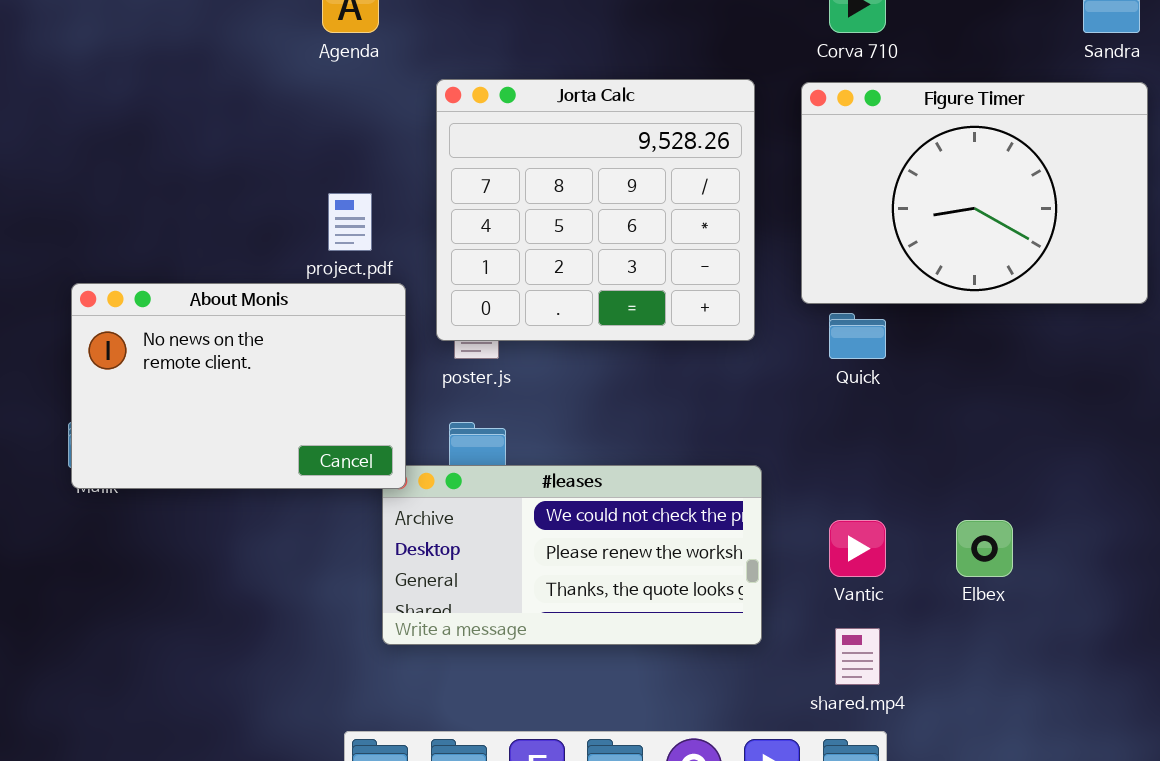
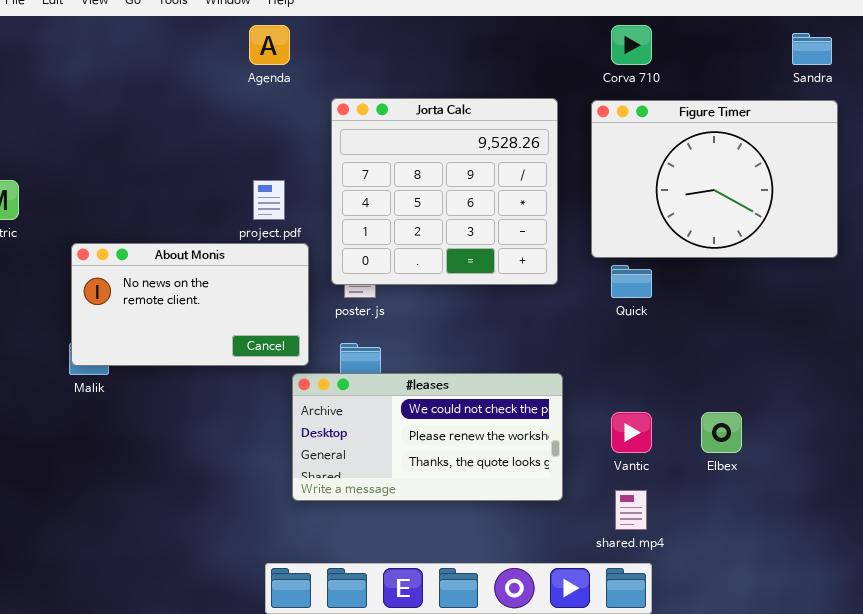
About Monis: [71,283,406,489] -> [71,243,309,366], resized

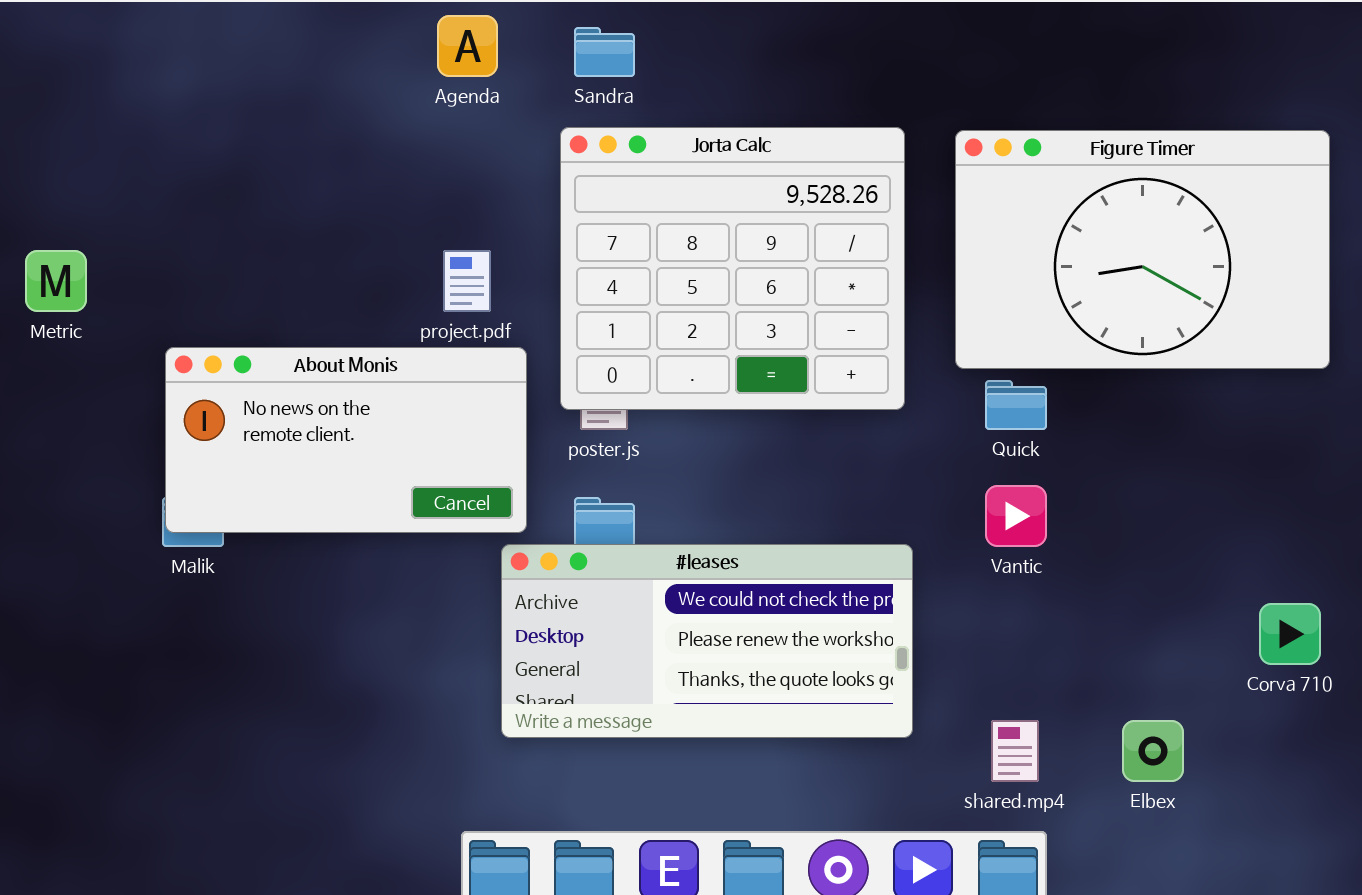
Corva 710: [611,25,652,65] -> [1259,603,1321,665], moved
Sandra: [792,33,832,65] -> [574,27,635,77], moved
Vantic: [611,412,652,453] -> [985,485,1047,547], moved
Elbex: [701,412,742,453] -> [1122,720,1184,782], moved

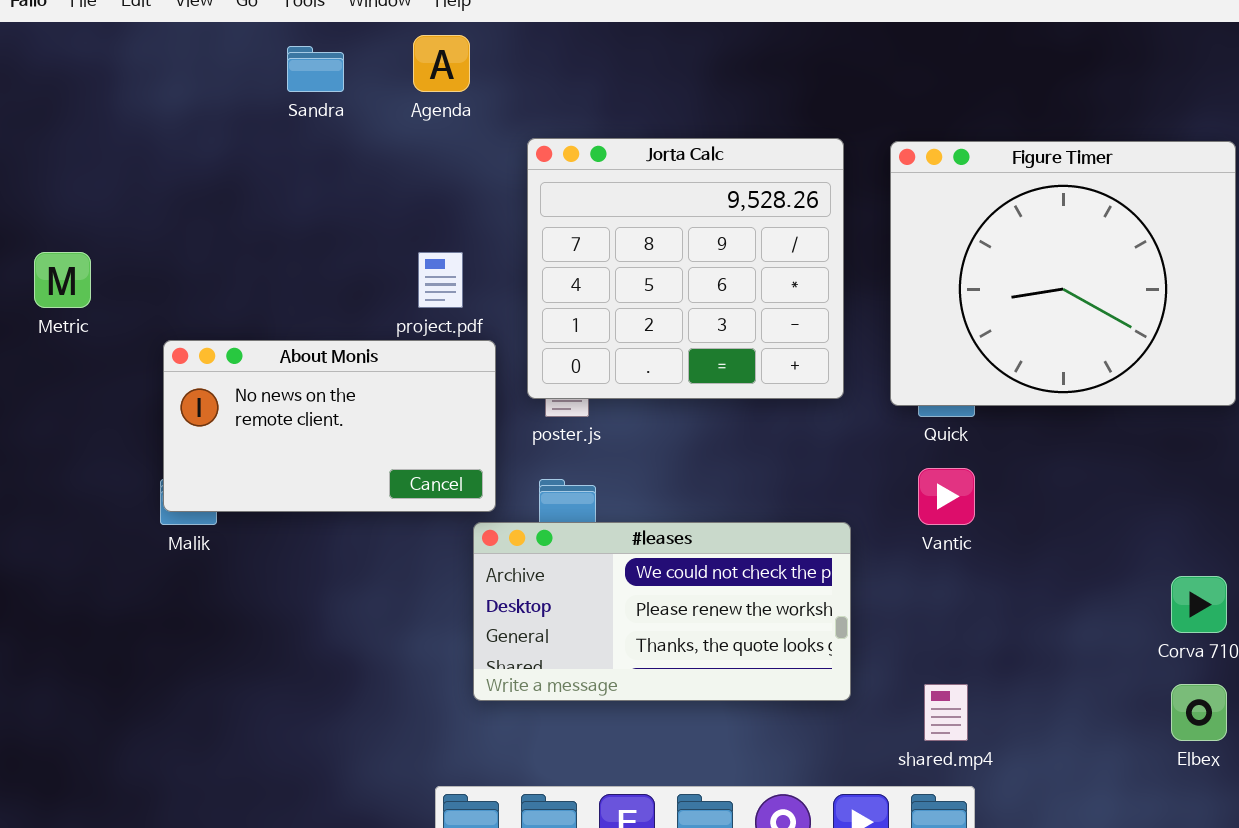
Sandra: [574,27,635,77] -> [287,46,344,92], moved
Figure Timer: [955,130,1330,369] -> [890,141,1236,406], resized
Elbex: [1122,720,1184,782] -> [1171,684,1227,741], moved

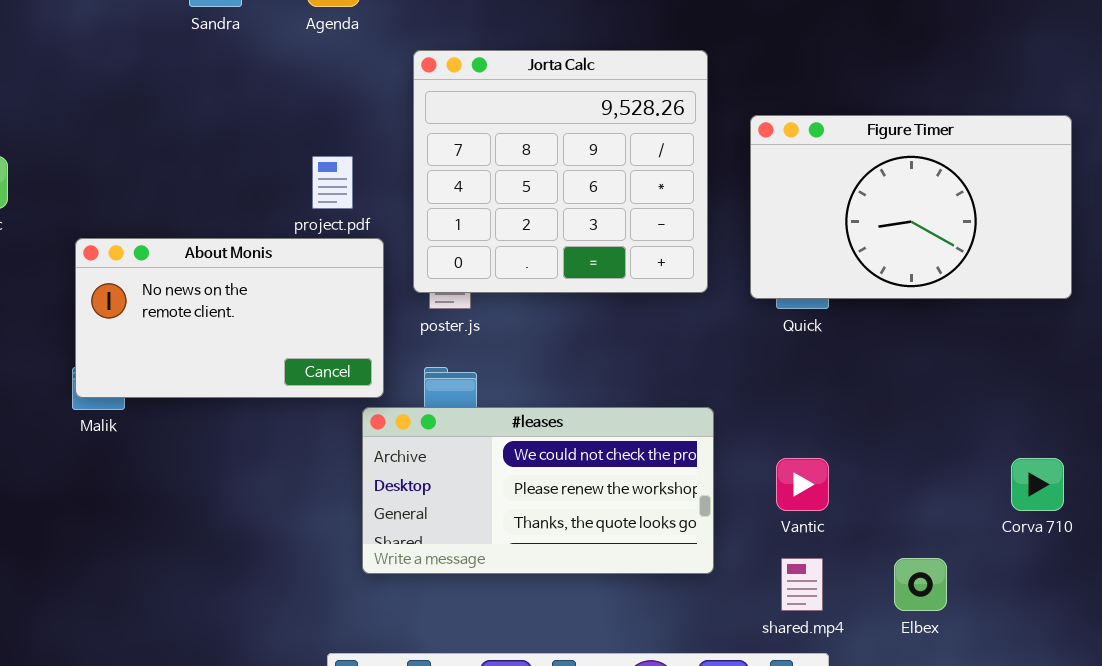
Figure Timer: [890,141,1236,406] -> [750,115,1072,299], resized
Vantic: [918,468,975,525] -> [776,458,829,511], moved
Elbex: [1171,684,1227,741] -> [894,558,947,611], moved

